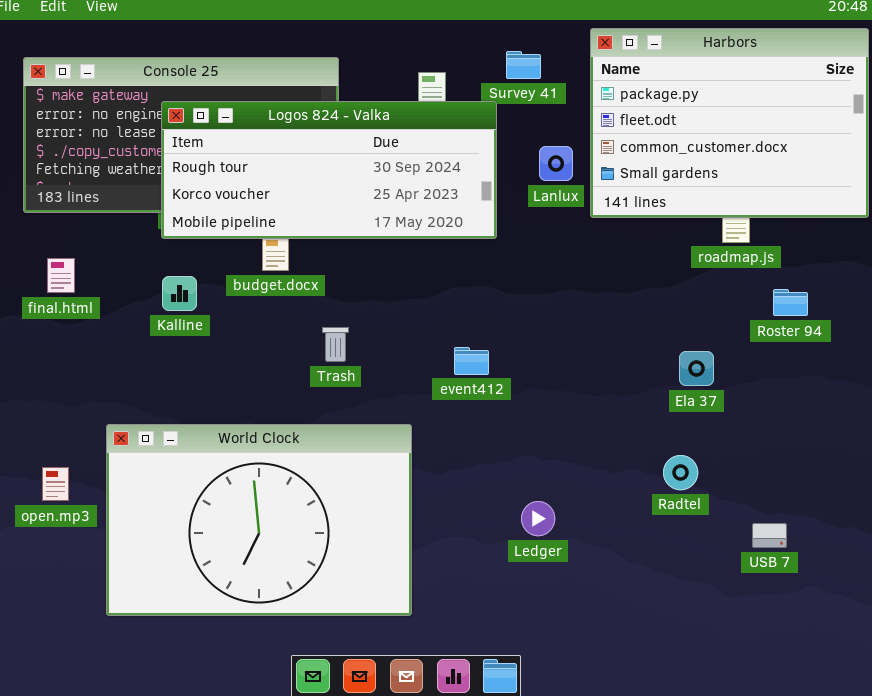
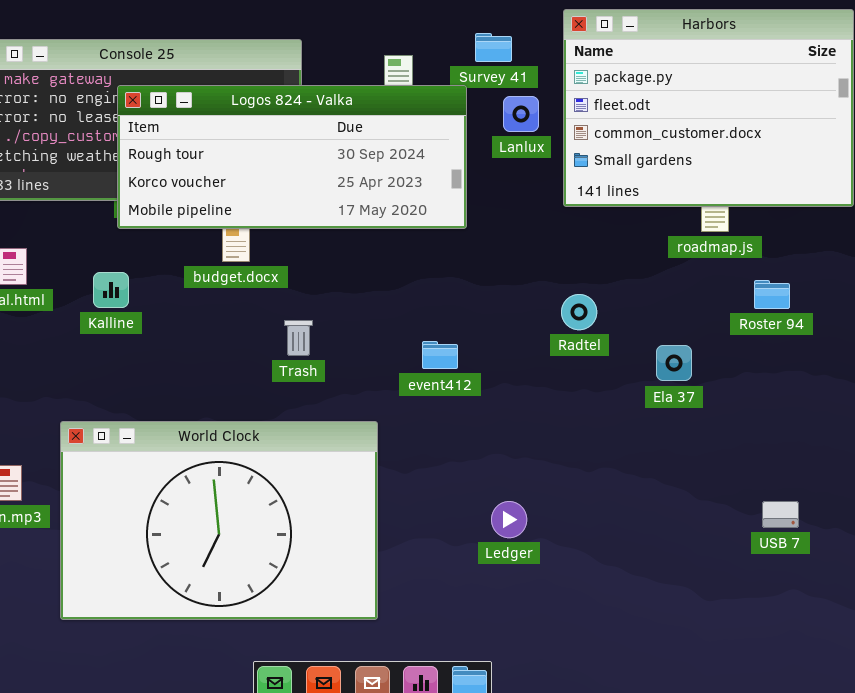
Lanlux: [539,146,573,181] -> [503,96,539,132], moved
Kalline: [162,276,197,311] -> [93,272,129,308], moved
Radtel: [663,455,698,490] -> [561,294,597,330], moved
USB 7: [752,523,787,548] -> [762,501,799,528], moved

